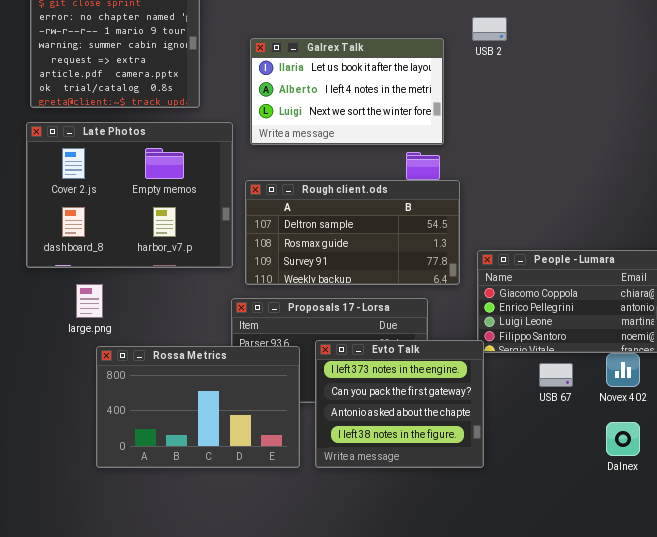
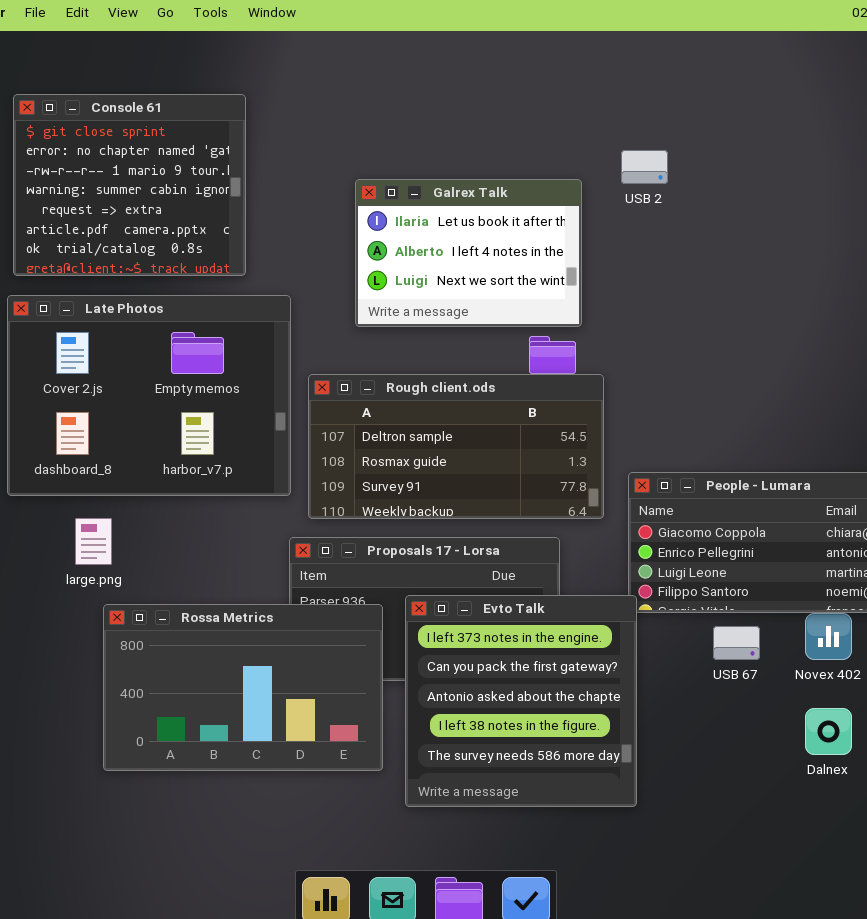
Galrex Talk: [250,38,444,145] -> [355,179,582,327], resized
Evto Talk: [315,340,484,468] -> [405,595,637,807], resized

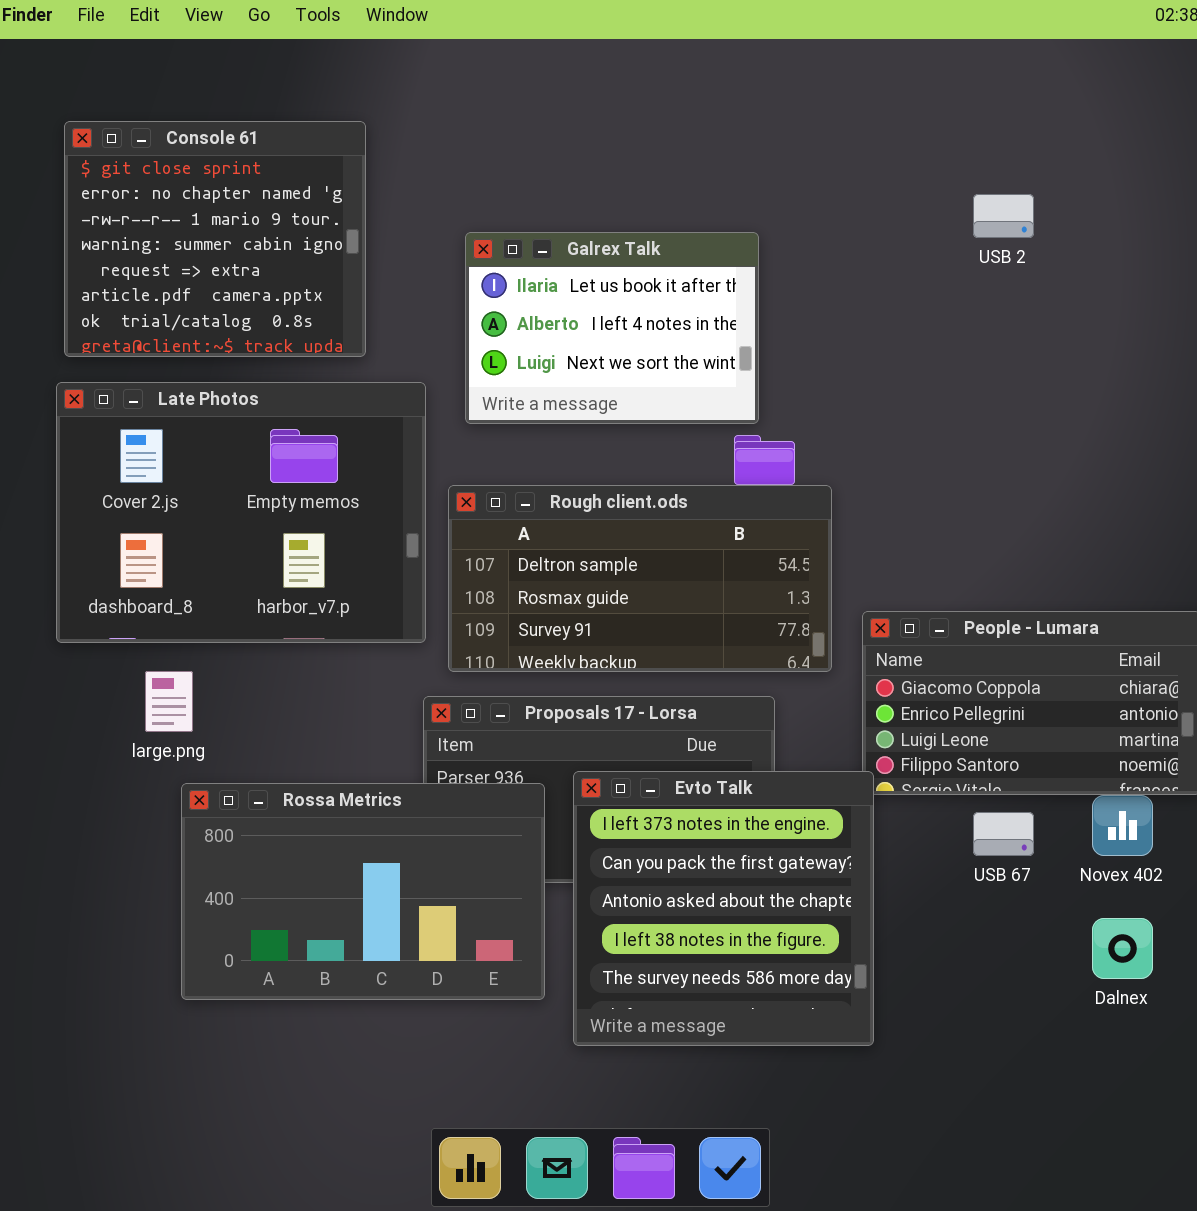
USB 2: [621,150,668,184] -> [973,194,1034,238], moved
Galrex Talk: [355,179,582,327] -> [465,232,759,424], moved

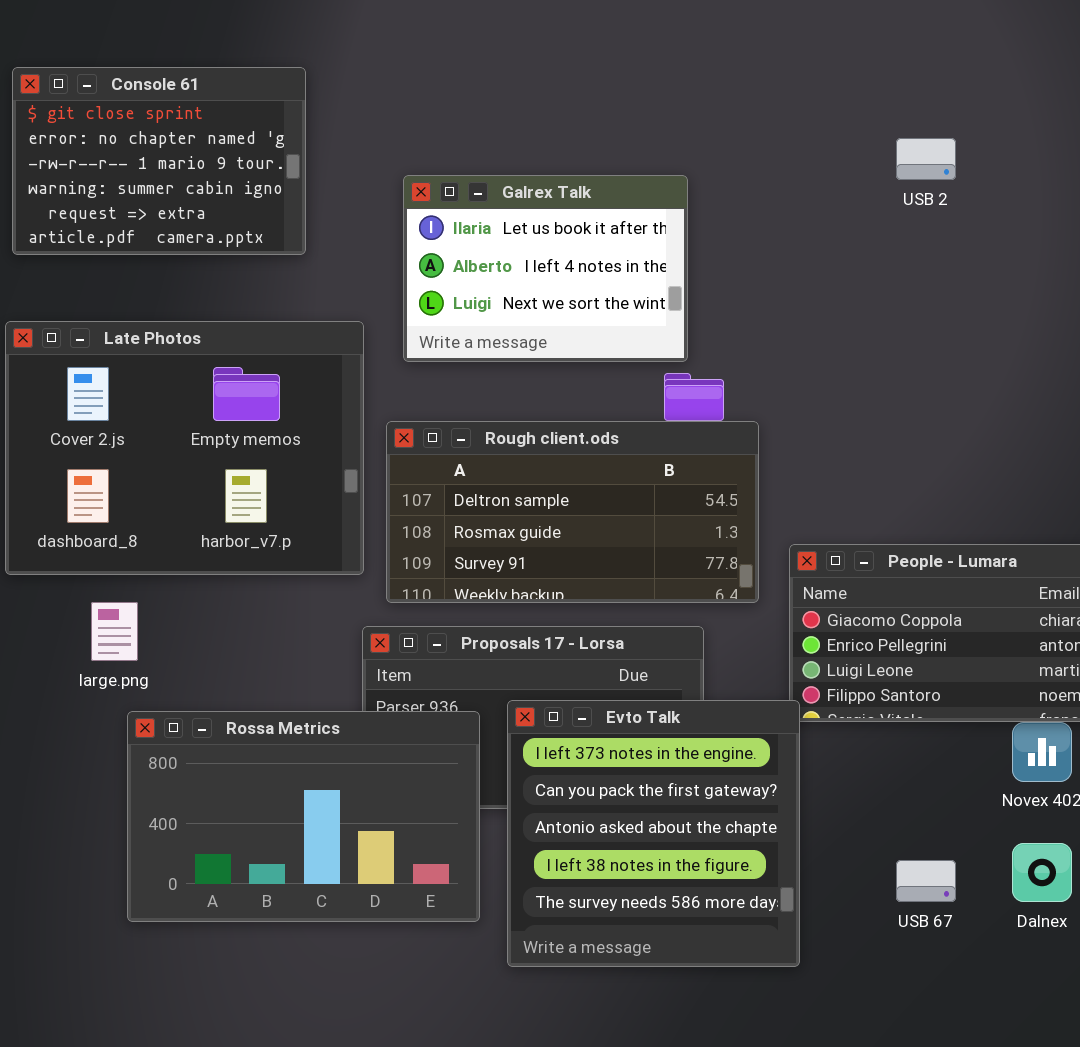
Console 61: [64,121,366,357] -> [12,67,306,255], resized
USB 67: [973,812,1034,856] -> [896,860,956,902], moved

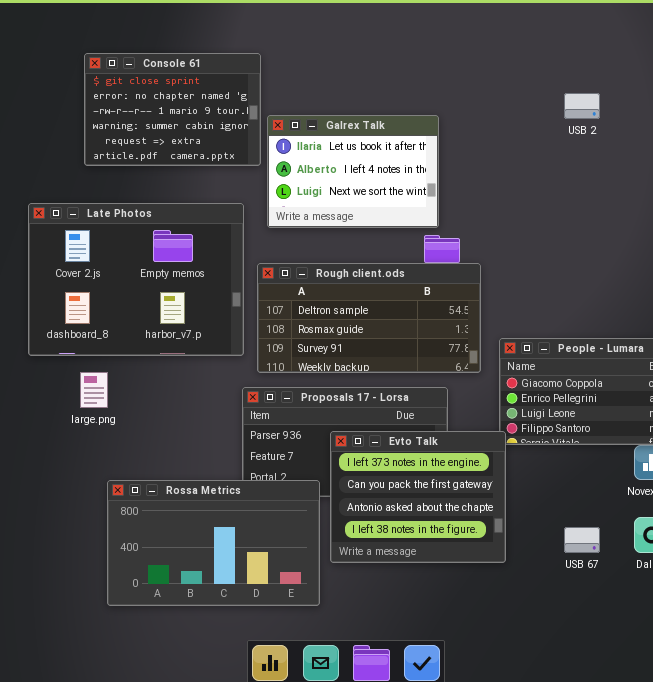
Console 61: [12,67,306,255] -> [84,53,261,166], moved
Evto Talk: [507,700,800,967] -> [330,431,506,563], resized
Rossa Metrics: [127,711,480,922] -> [107,480,320,606], moved

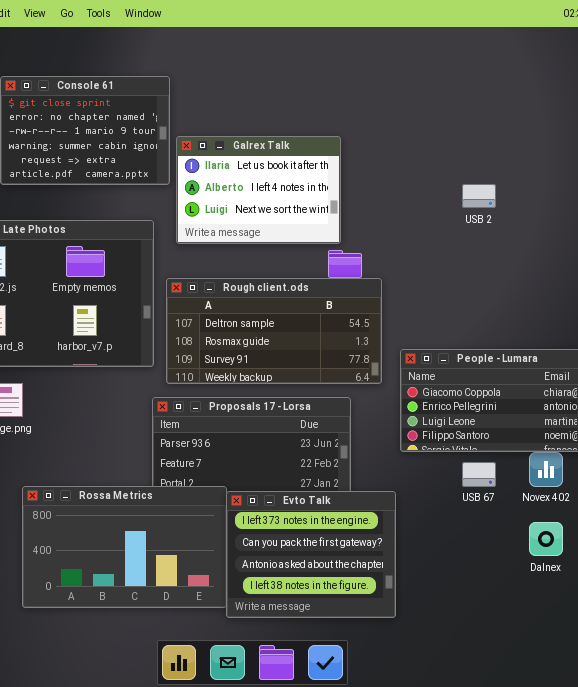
USB 2: [564,93,600,119] -> [462,184,496,208], moved
Evto Talk: [330,431,506,563] -> [226,491,396,618], moved
USB 67: [564,527,600,553] -> [462,462,496,487], moved

